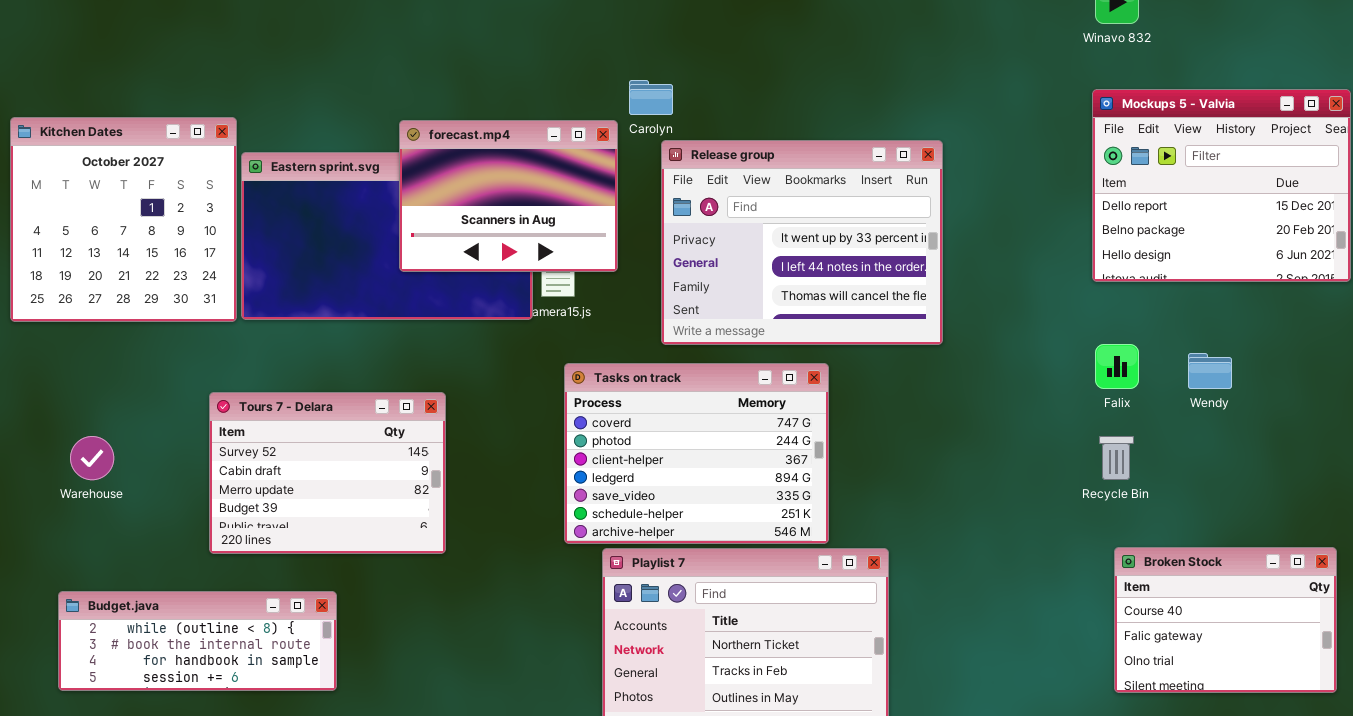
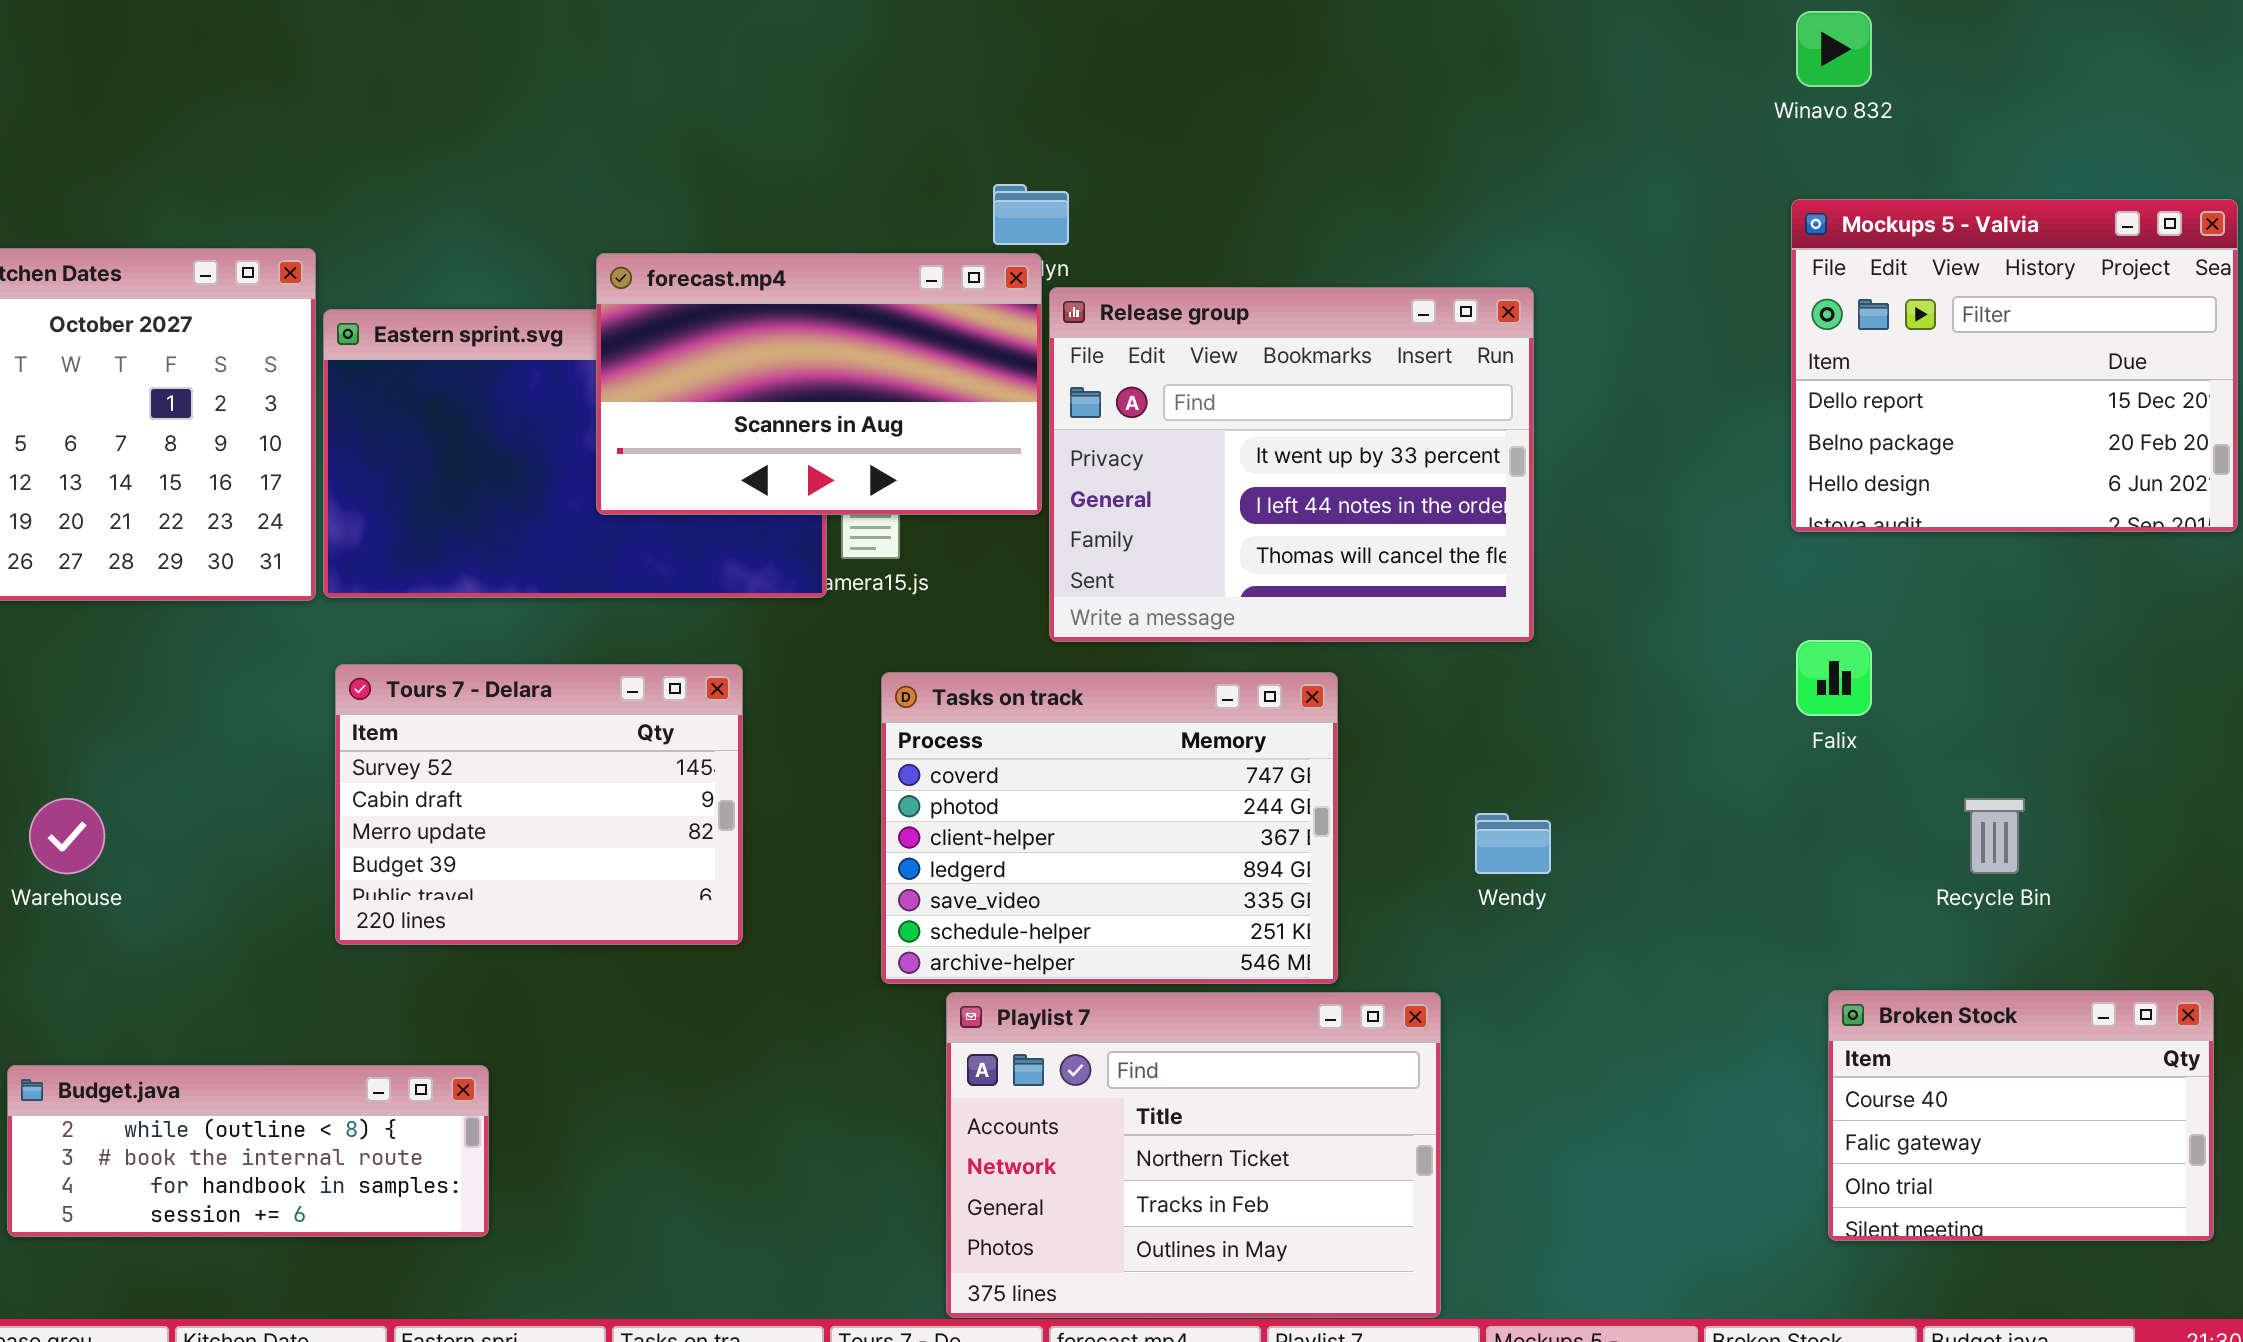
forecast.mp4: [399,120,618,272] -> [596,253,1042,515], resized
Wendy: [1188,353,1232,389] -> [1475,813,1551,874], moved
Tours 7 - Delara: [209,392,446,554] -> [335,664,743,945], moved
Recycle Bin: [1099,436,1134,480] -> [1964,798,2025,874], moved

